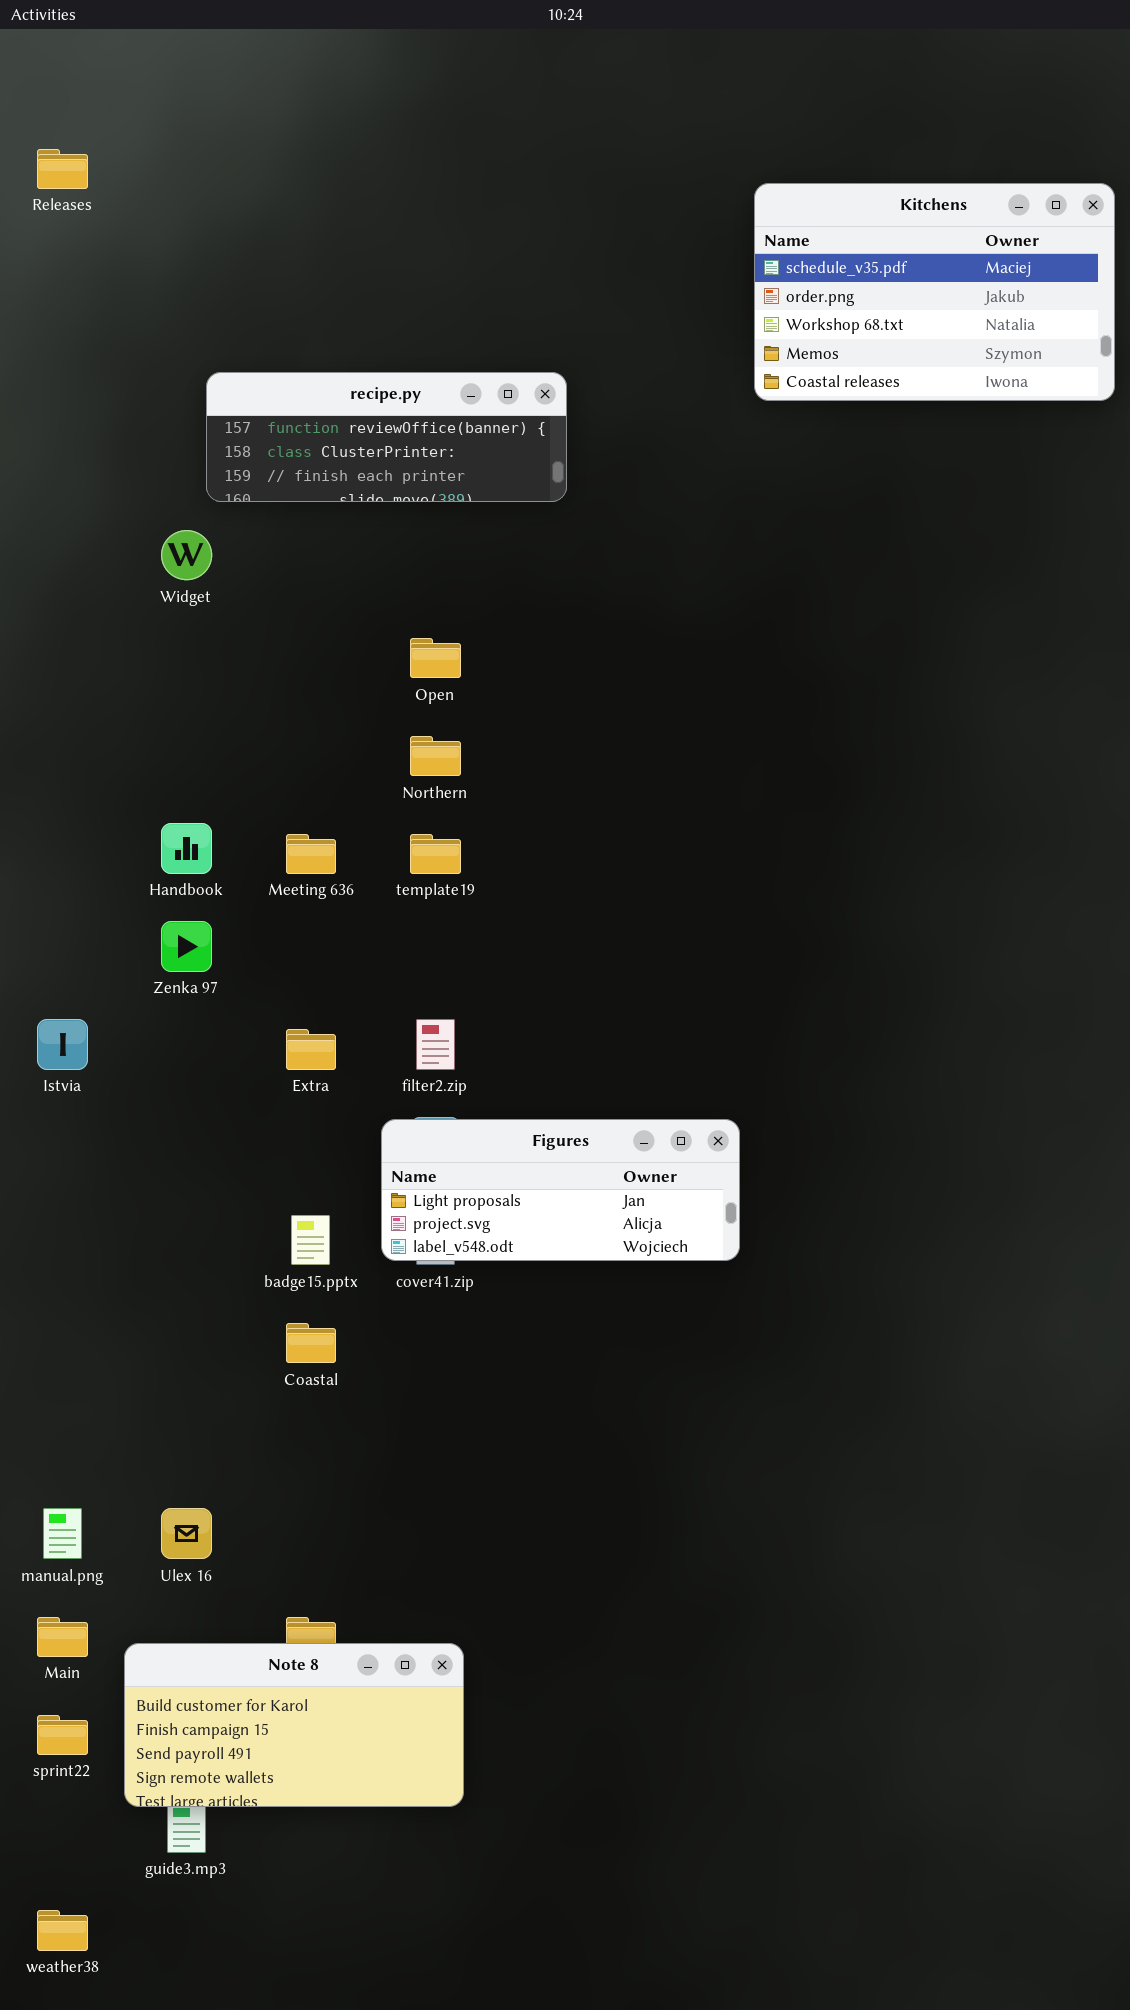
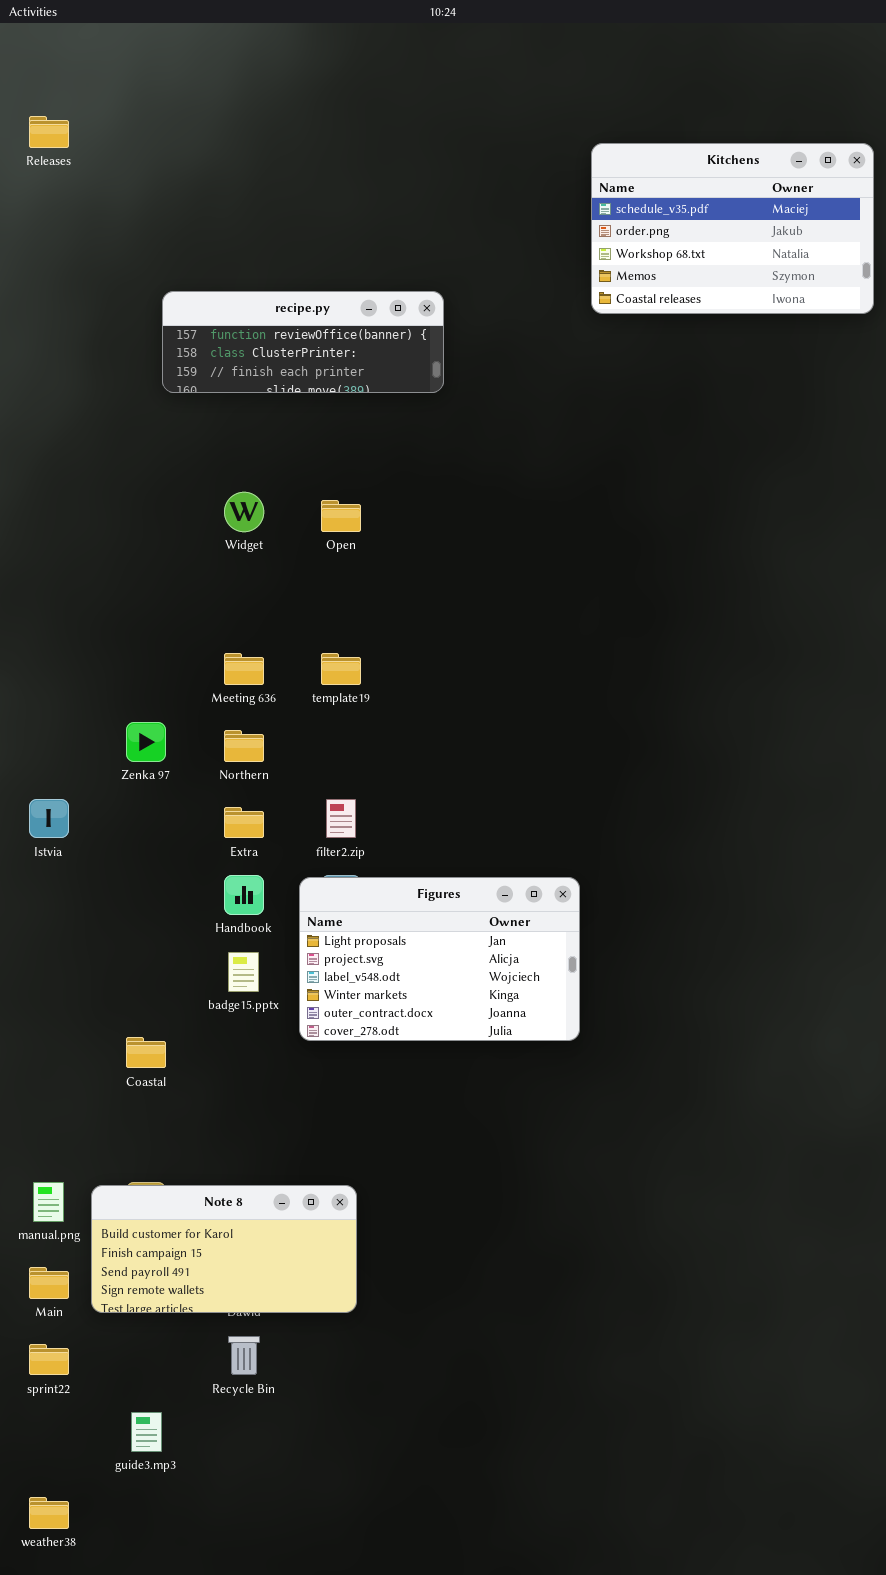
Widget: [161,530,212,580] -> [224,492,264,532], moved
Northern: [410,736,461,776] -> [224,730,264,762], moved
Handbook: [161,823,212,874] -> [224,875,264,915], moved
Figures: [381,1119,740,1261] -> [299,877,580,1041], resized
Coastal: [286,1323,336,1363] -> [126,1037,166,1068], moved
Note 8: [124,1643,464,1807] -> [91,1185,357,1313], moved

